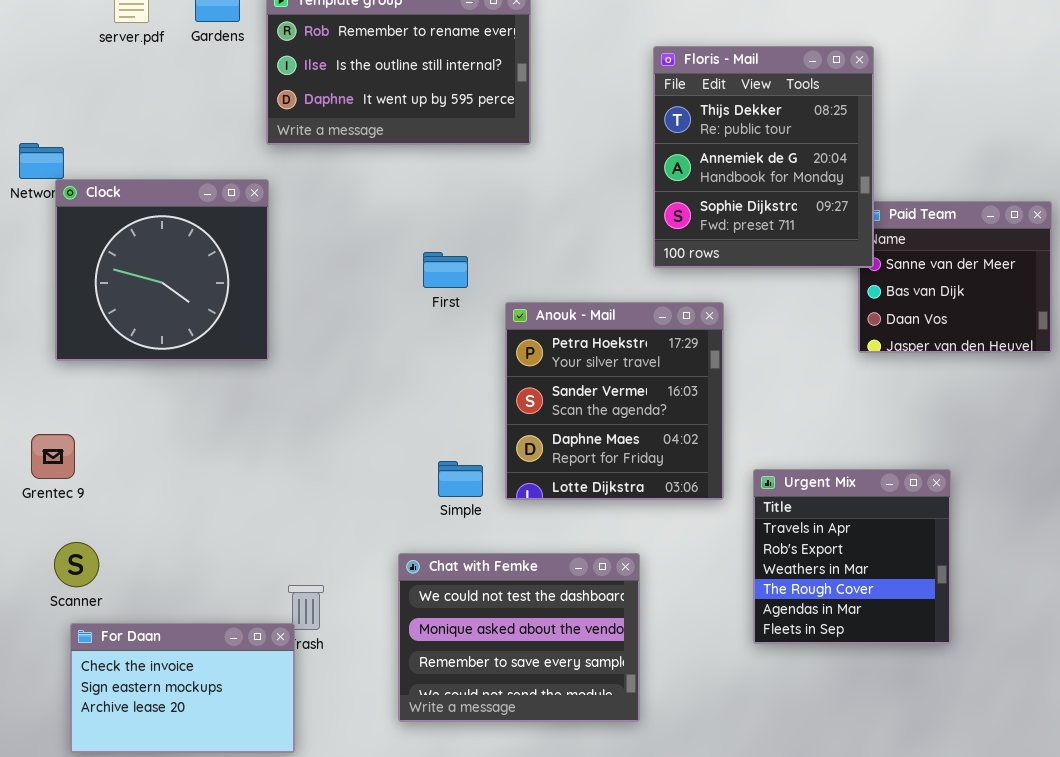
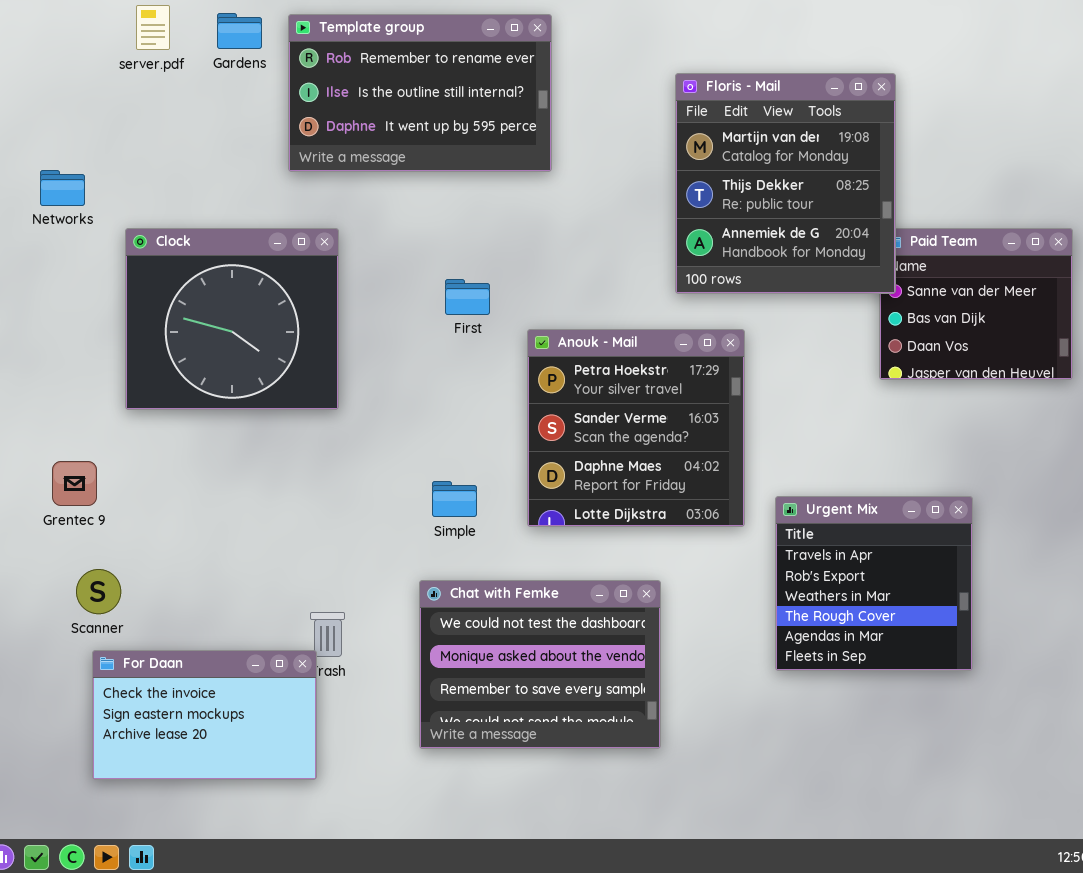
Floris - Mail: [653,46,874,268] -> [675,73,896,294], scrolled up 1 row
Clock: [55,179,269,361] -> [125,228,339,410], moved
Simple: [438,461,483,497] -> [432,481,477,517], moved

